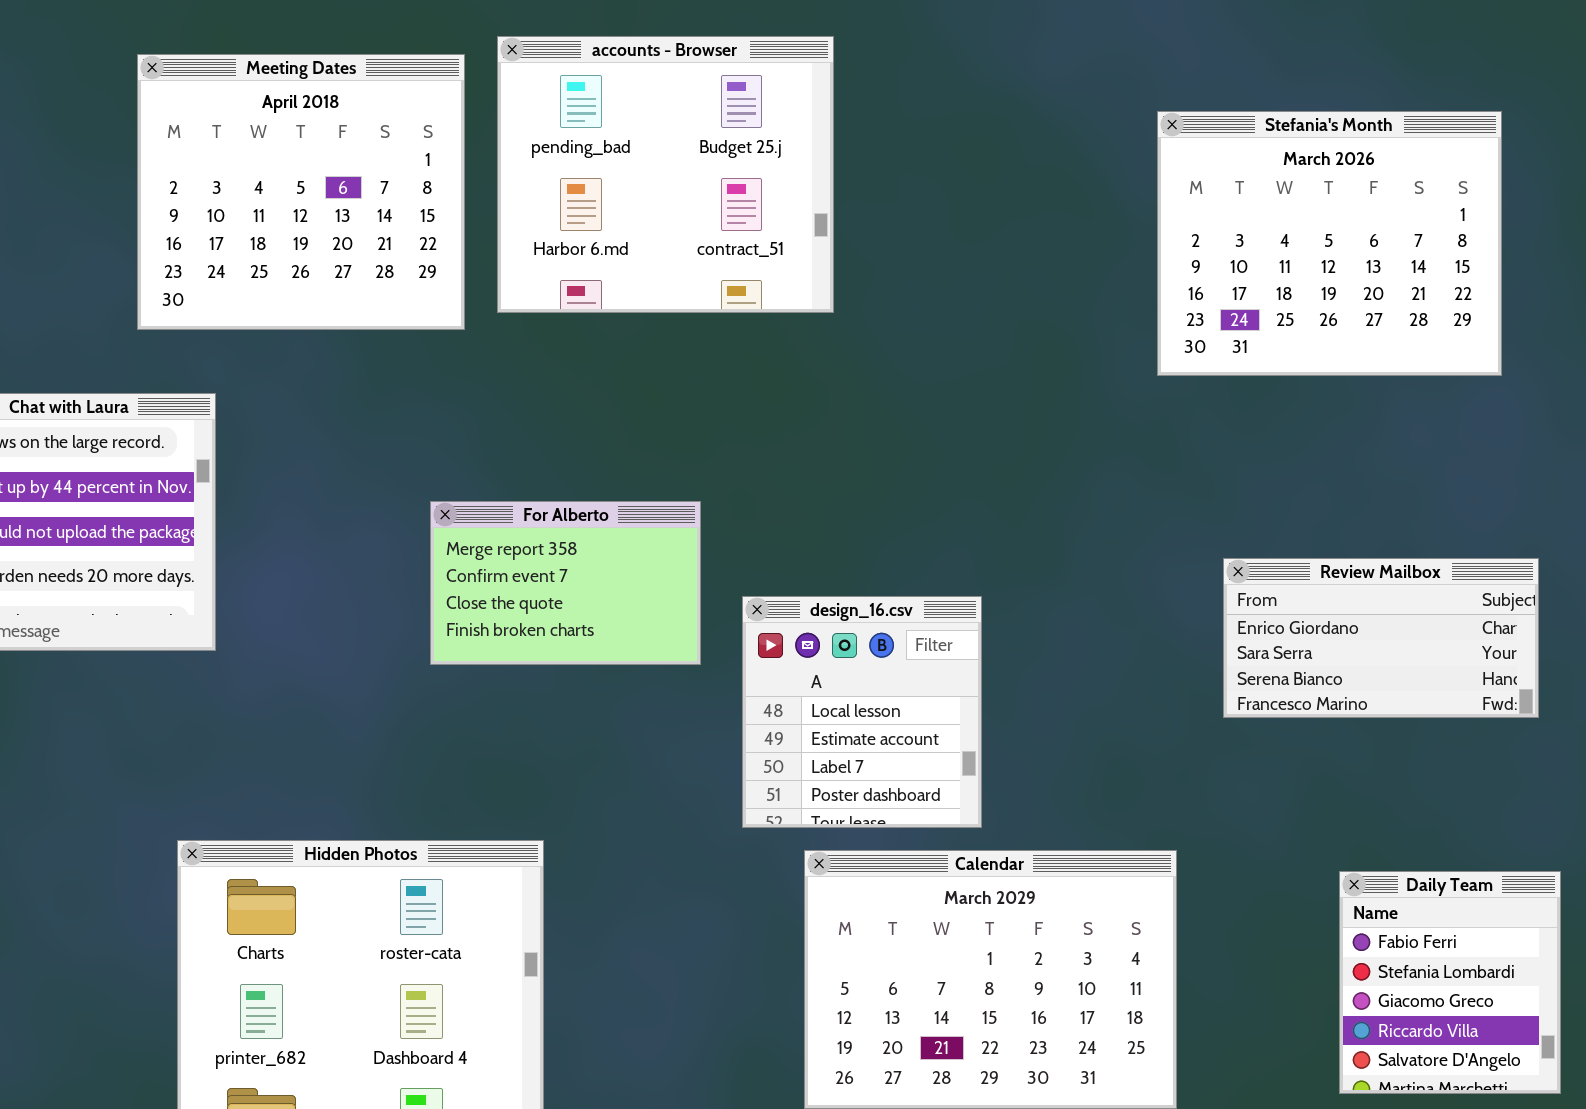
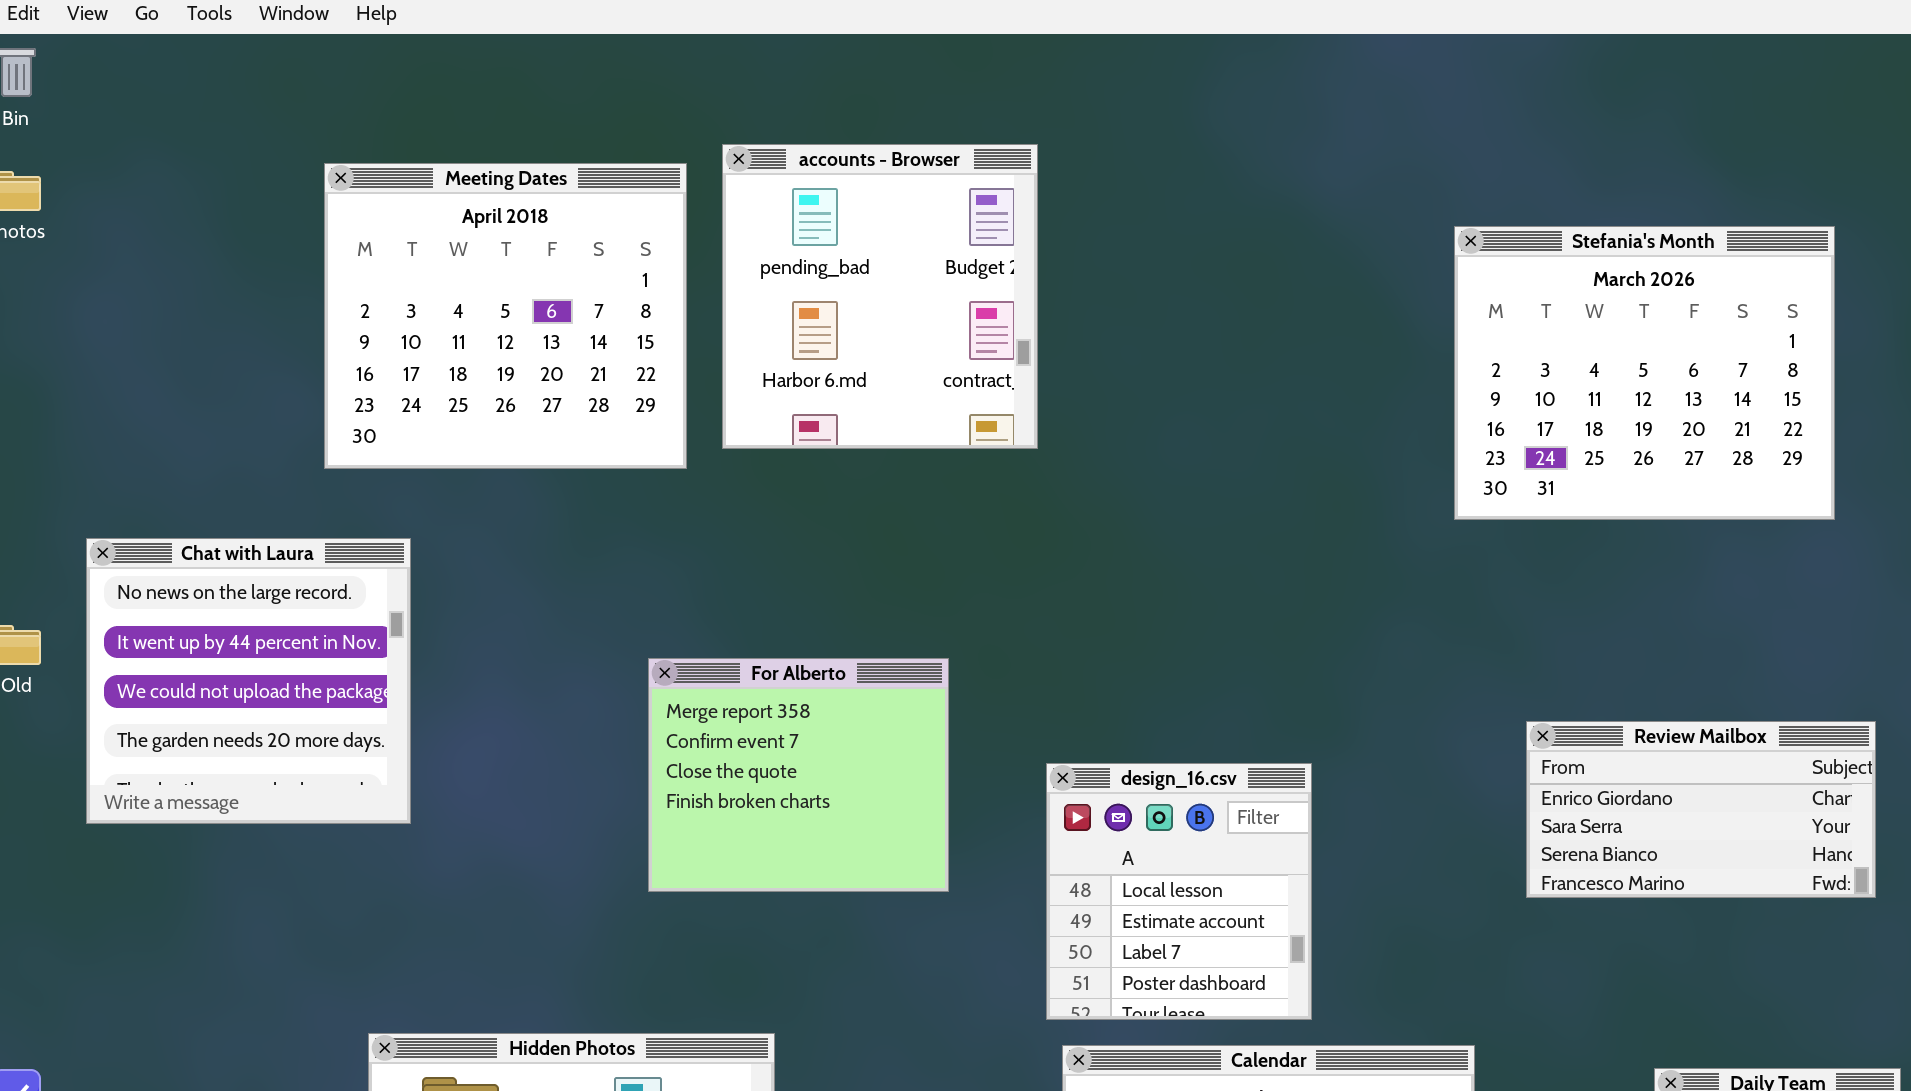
accounts - Browser: [497,36,834,313] -> [722,144,1038,449], resized
For Alberto: [430,501,701,665] -> [648,658,949,892], resized
design_16.csv: [742,596,982,828] -> [1046,763,1312,1020], moved

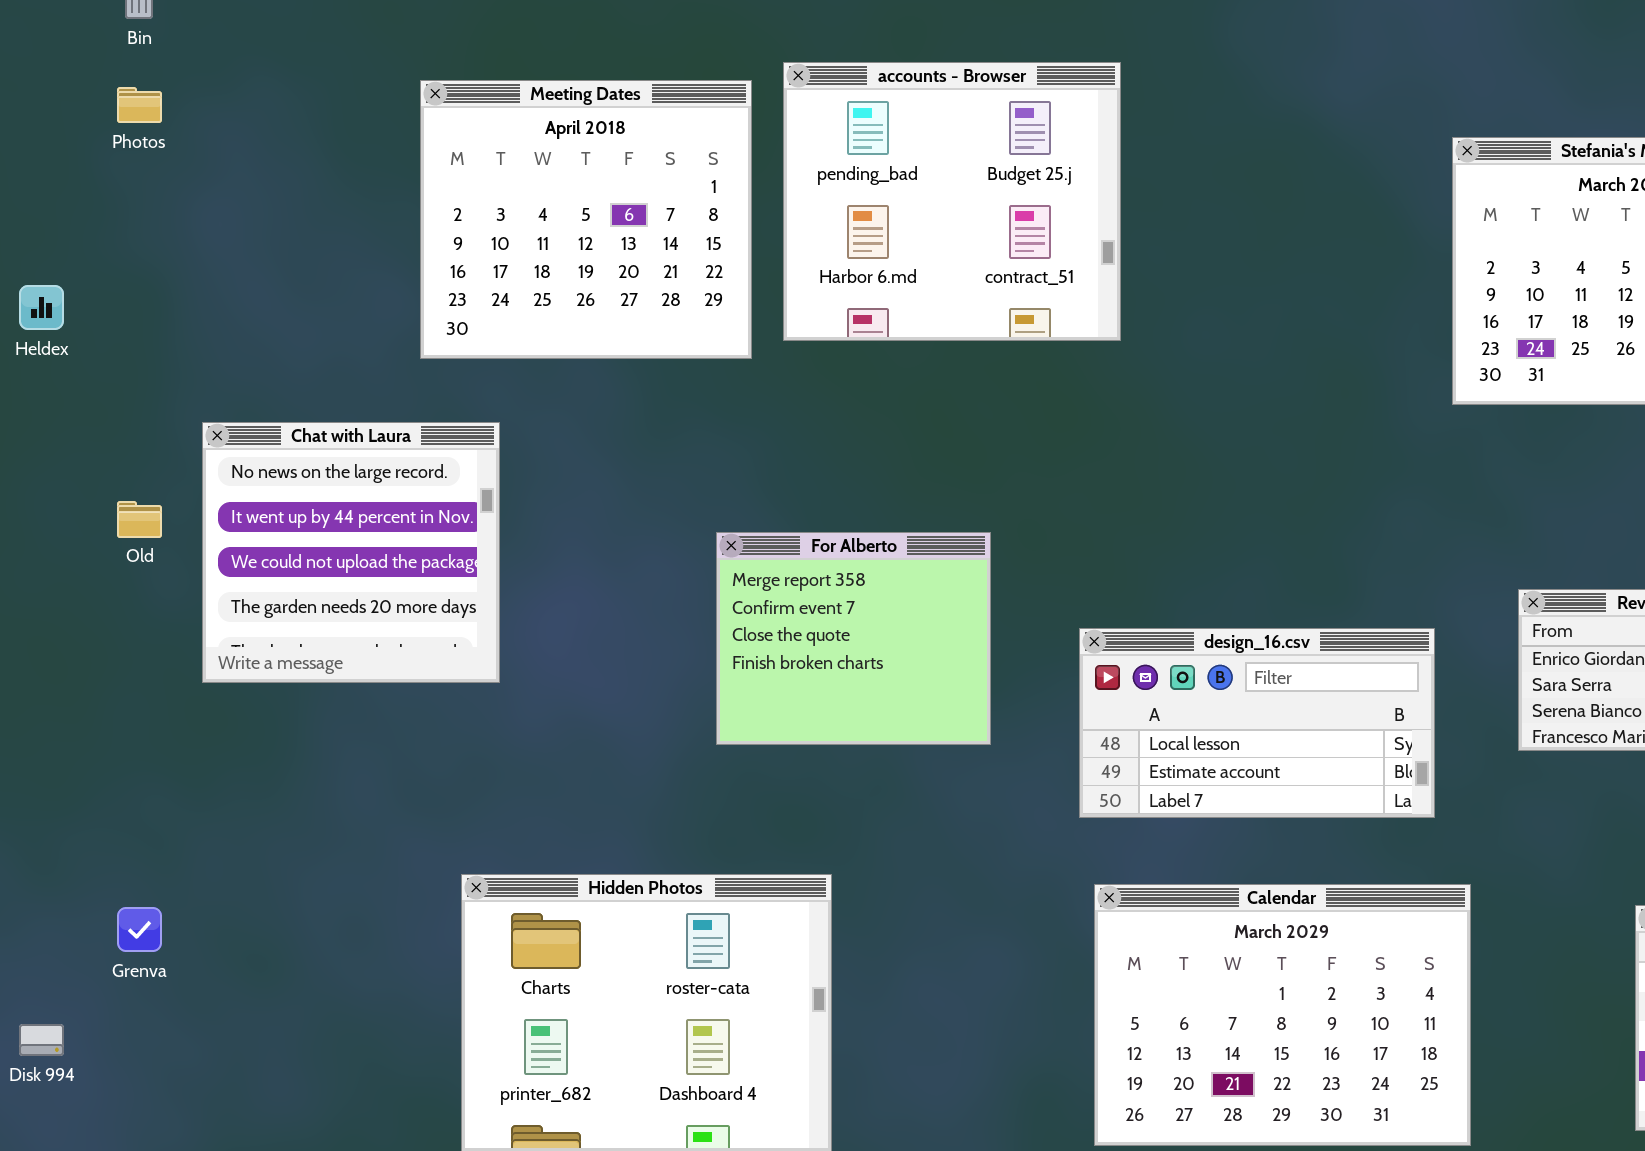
accounts - Browser: [722,144,1038,449] -> [783,62,1121,341], resized
design_16.csv: [1046,763,1312,1020] -> [1079,628,1435,818], resized

